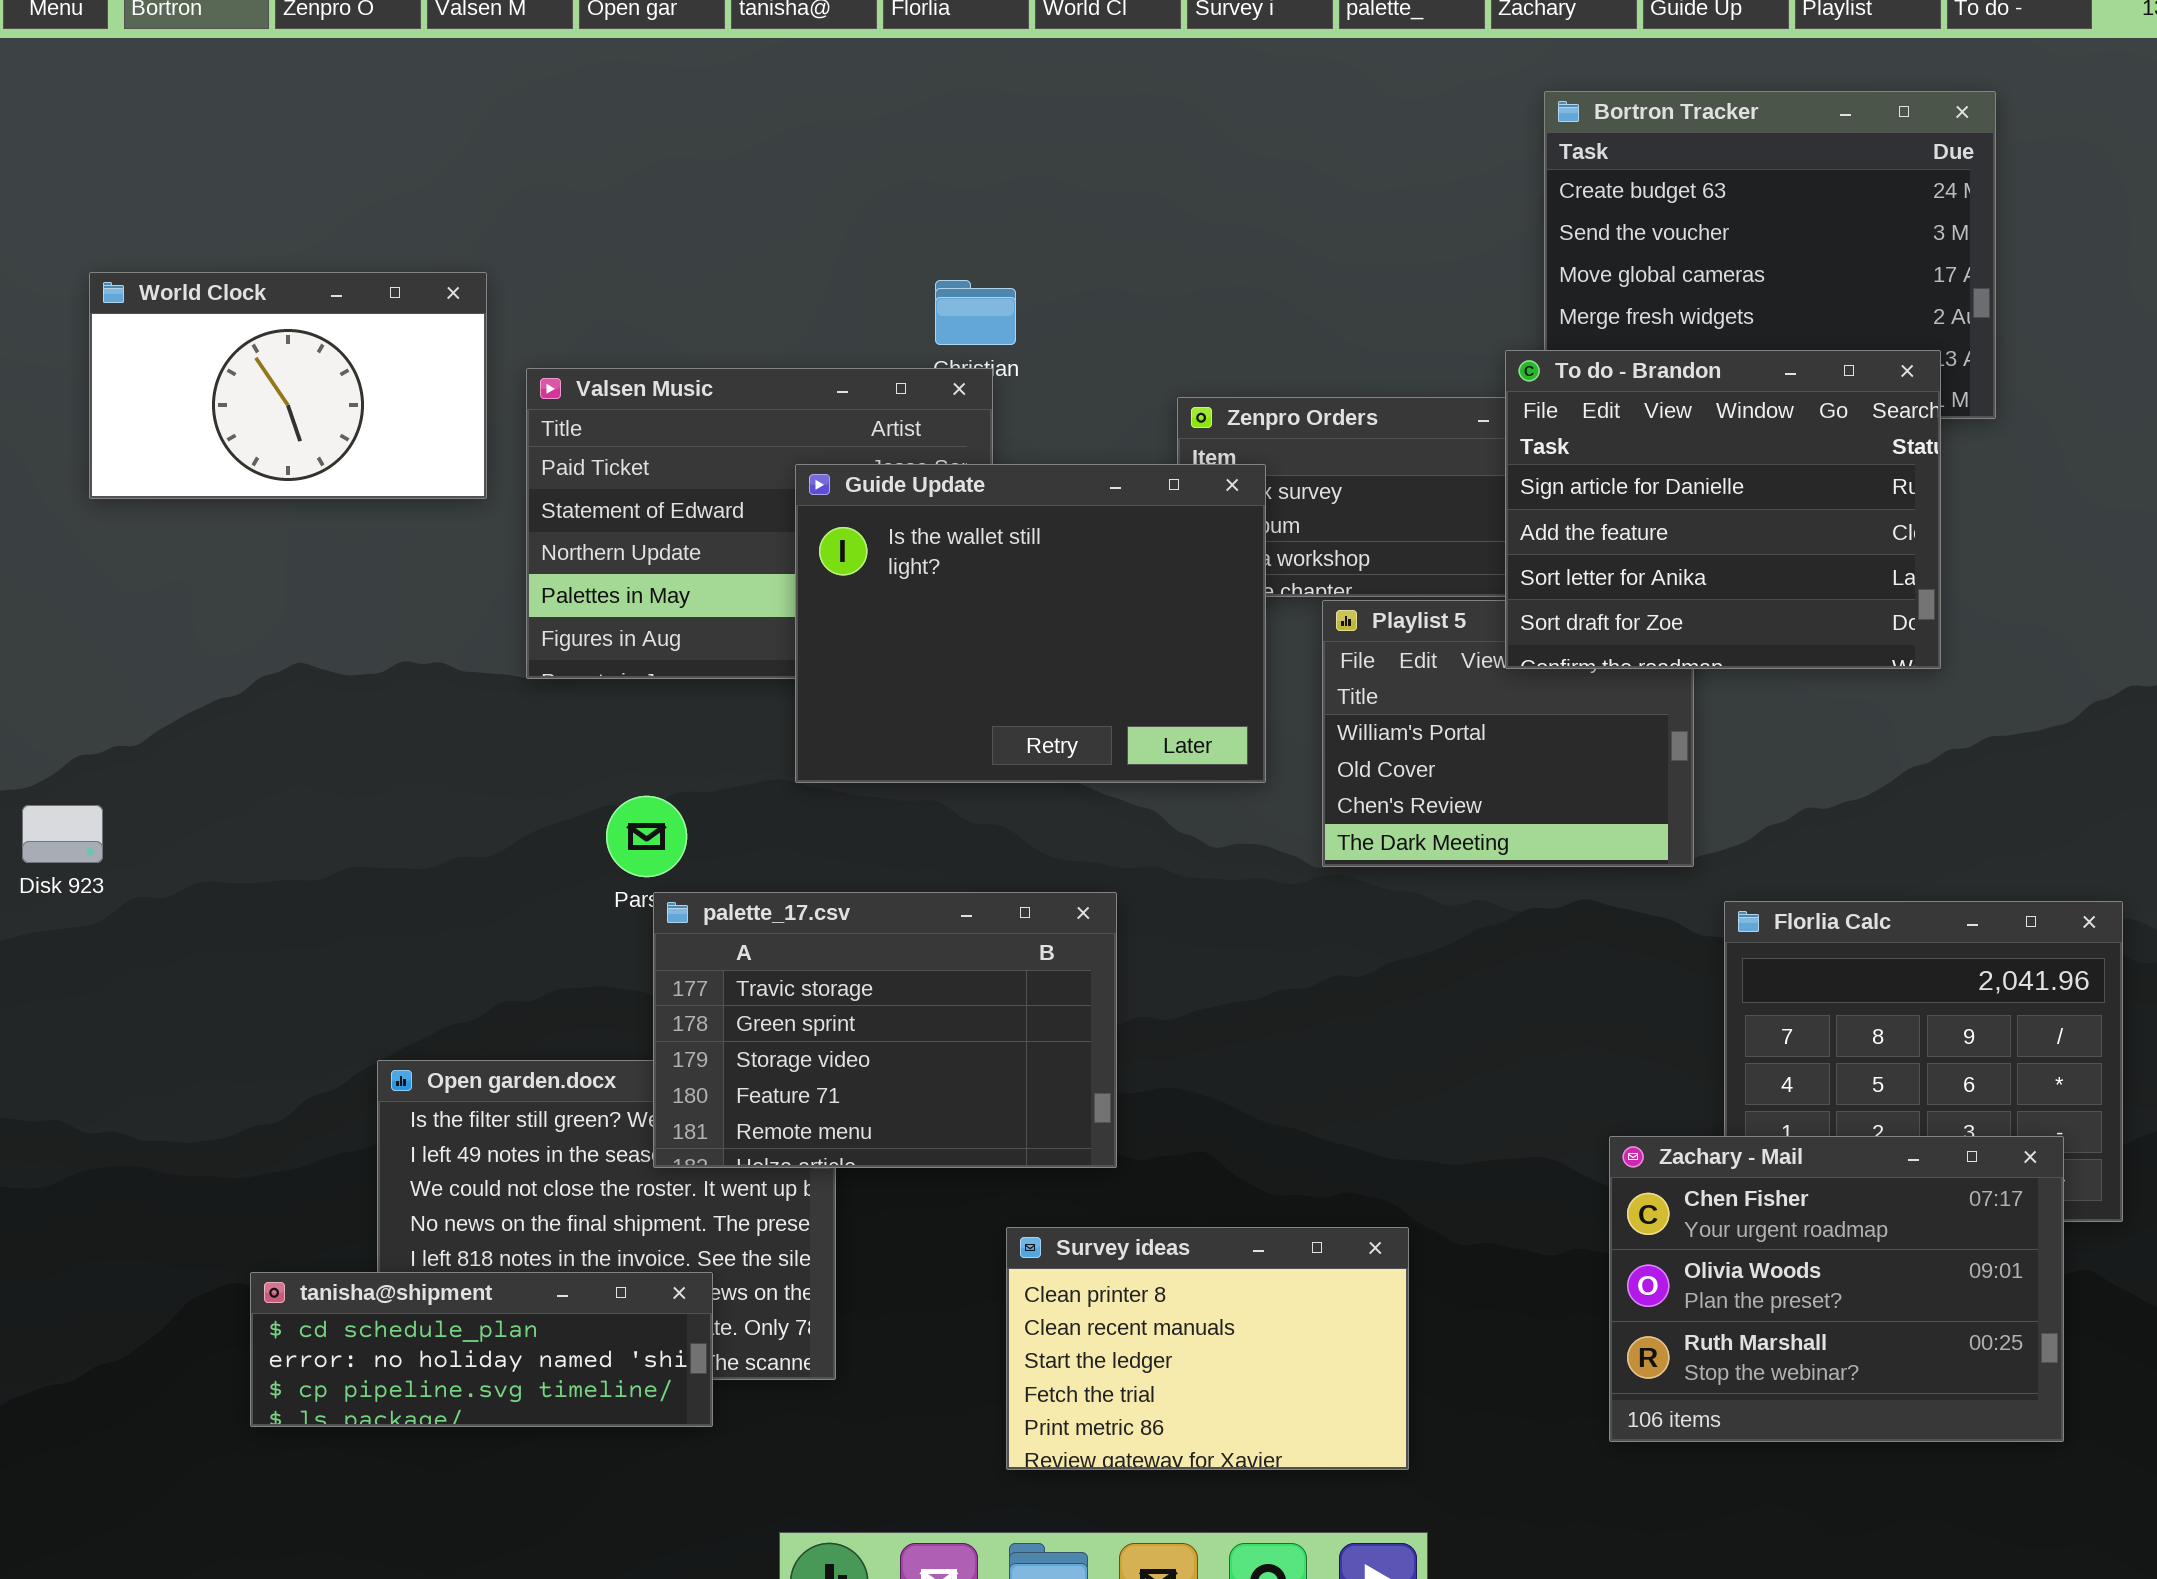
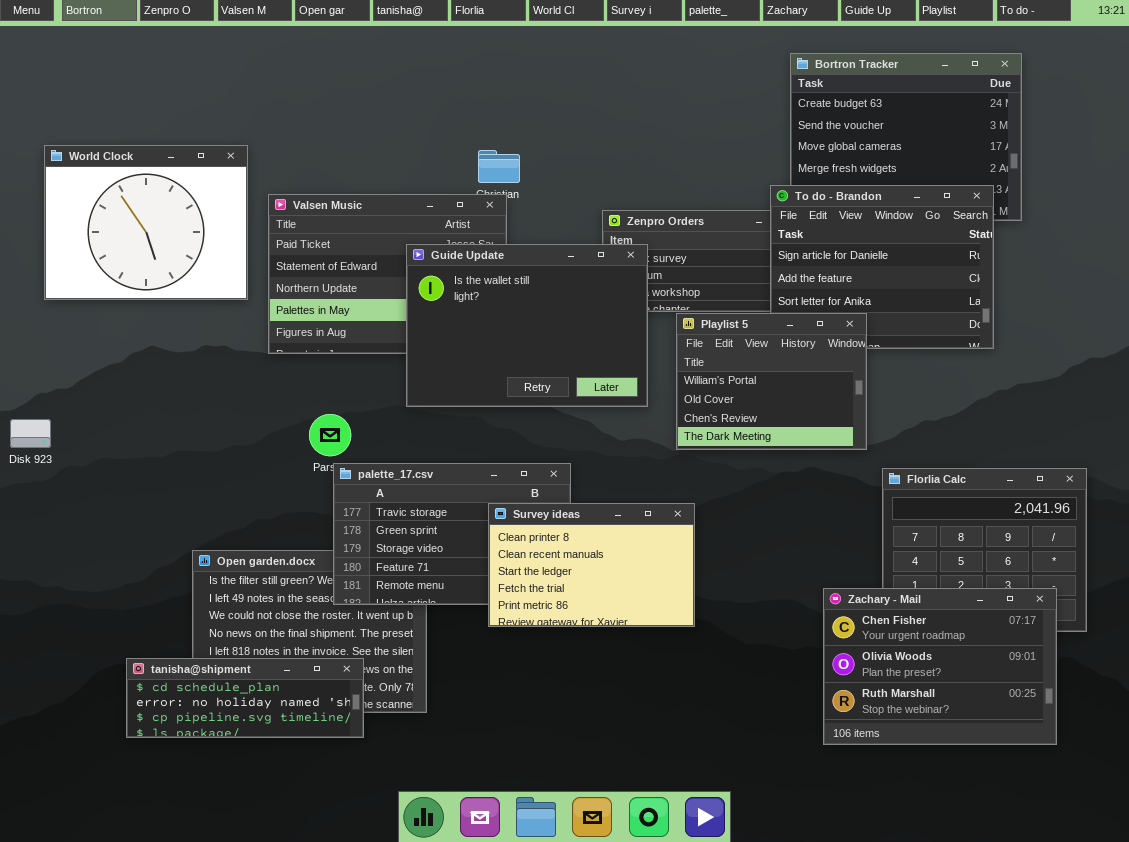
World Clock: [89,272,487,499] -> [44,145,248,300], resized
Playlist 5: [1322,600,1694,867] -> [676,313,867,450], raised
Survey ideas: [1006,1227,1409,1470] -> [488,503,695,627], moved

